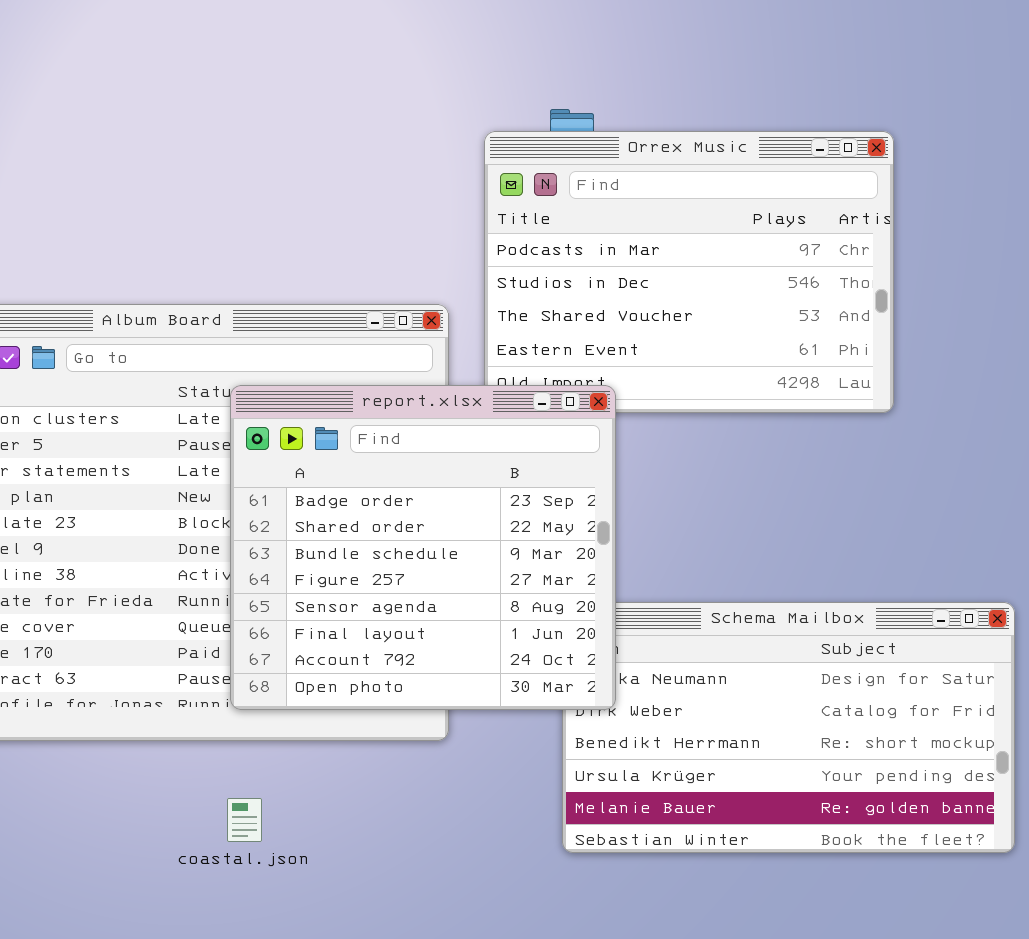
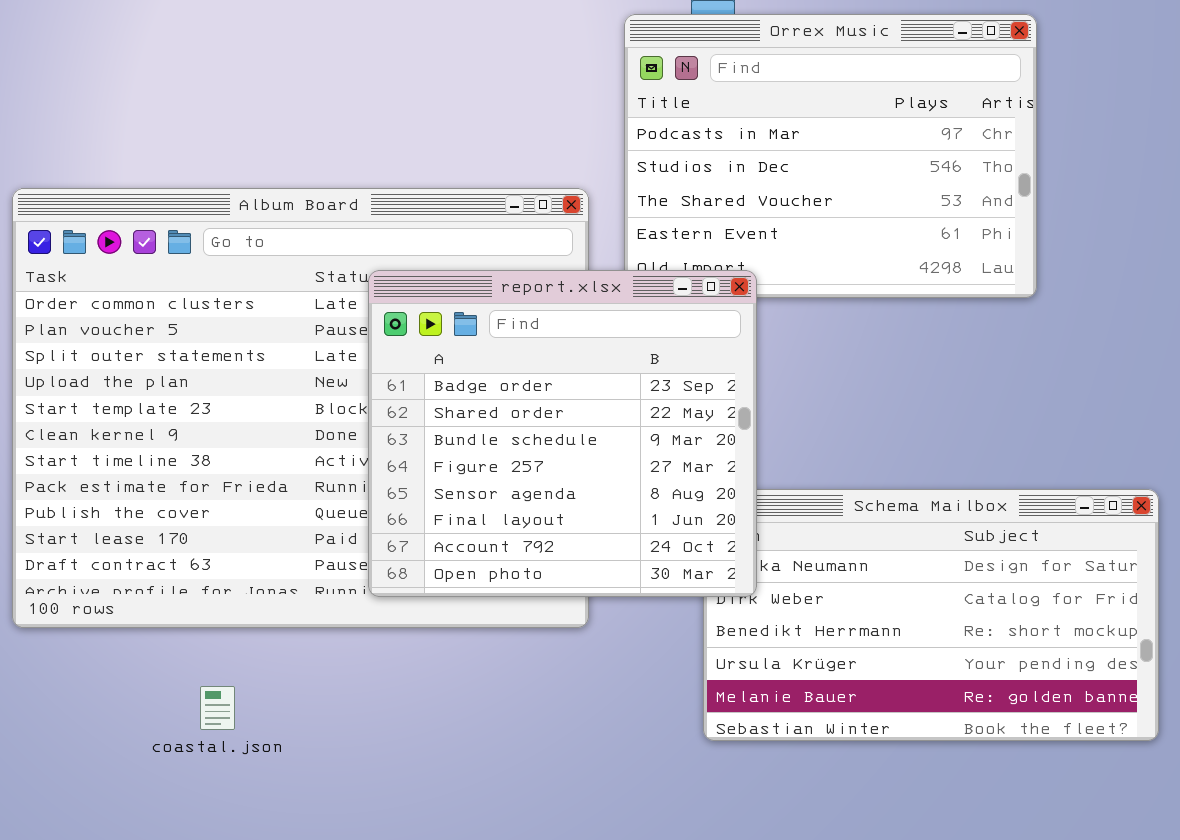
coastal.json: [227,798,262,842] -> [200,686,235,730], moved

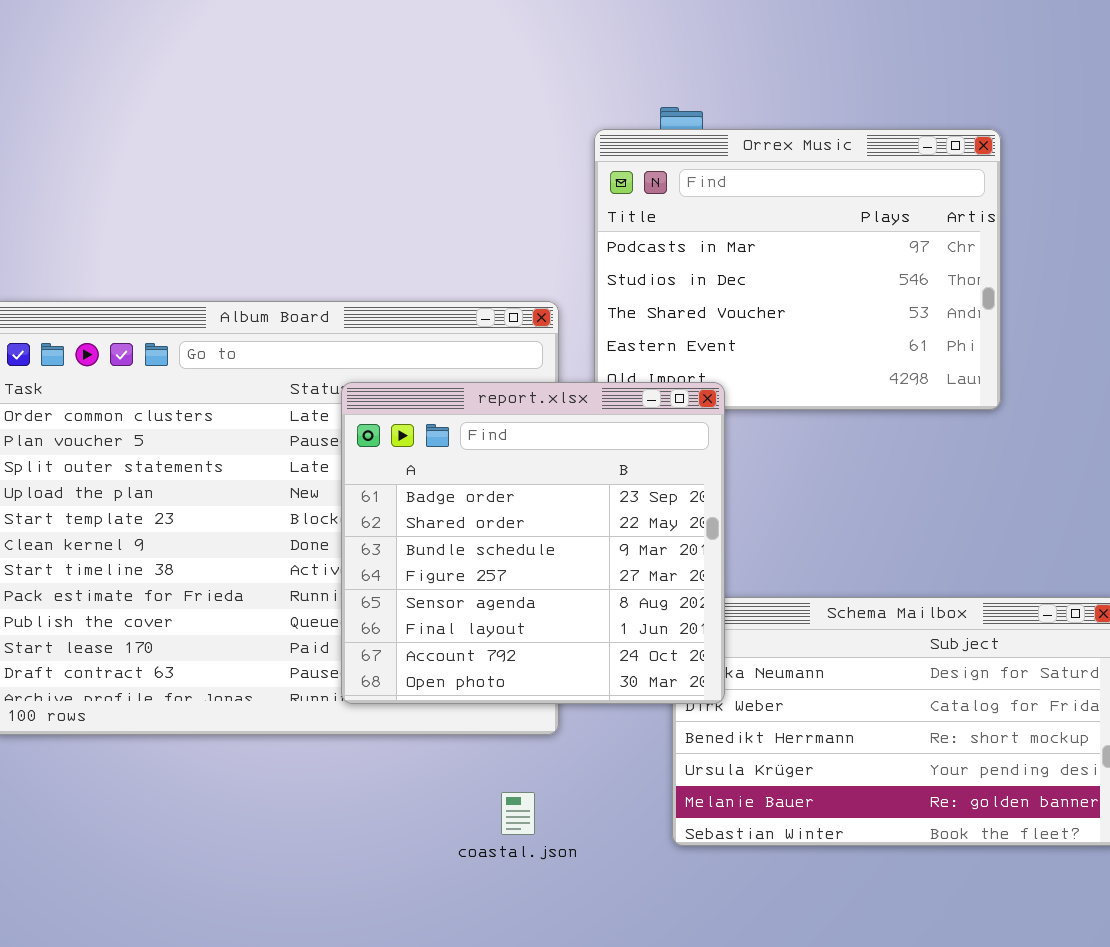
coastal.json: [200,686,235,730] -> [501,792,535,835], moved

